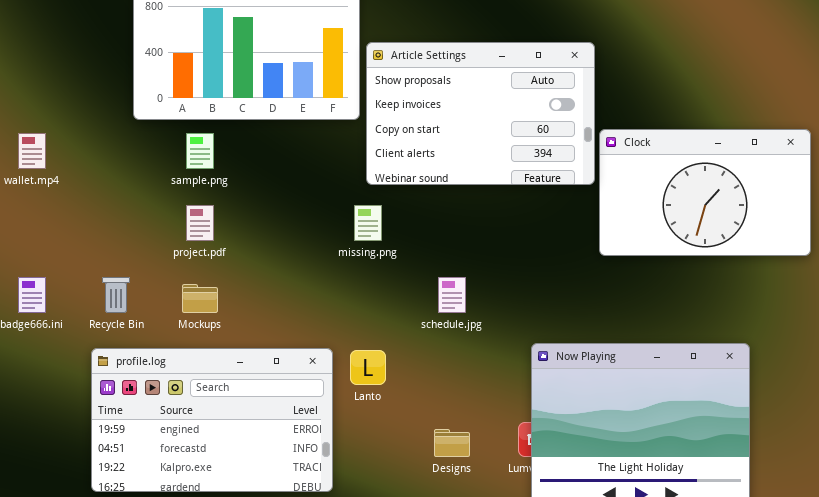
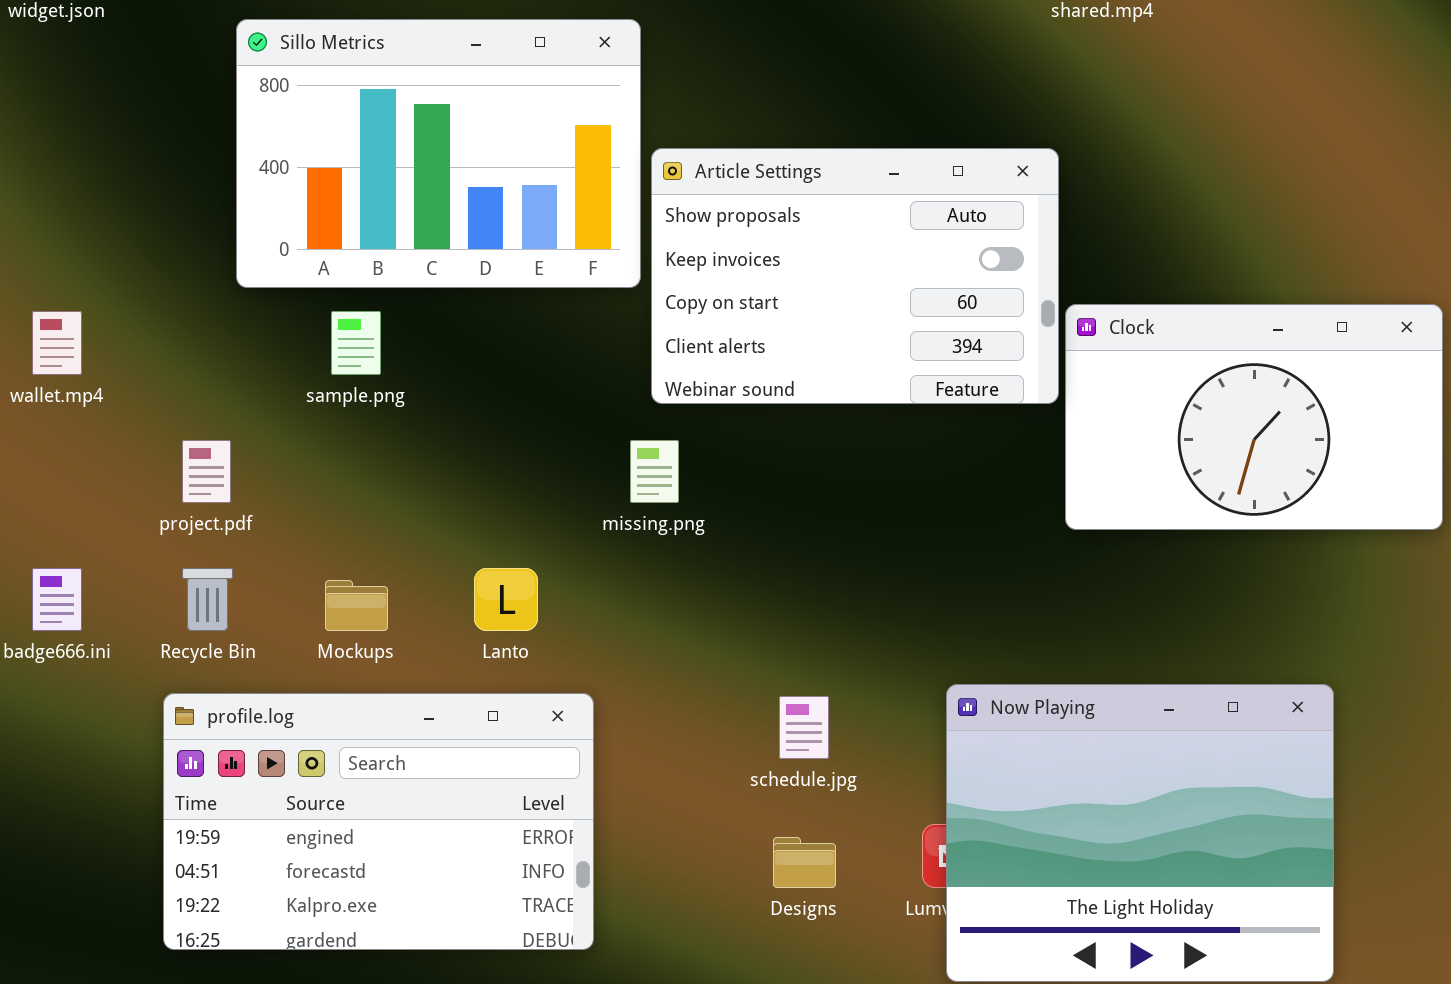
project.pdf: [186,205,214,241] -> [182,440,231,503], moved
schedule.jpg: [438,277,466,313] -> [779,696,829,759], moved
Lanto: [350,350,386,385] -> [474,568,538,631], moved

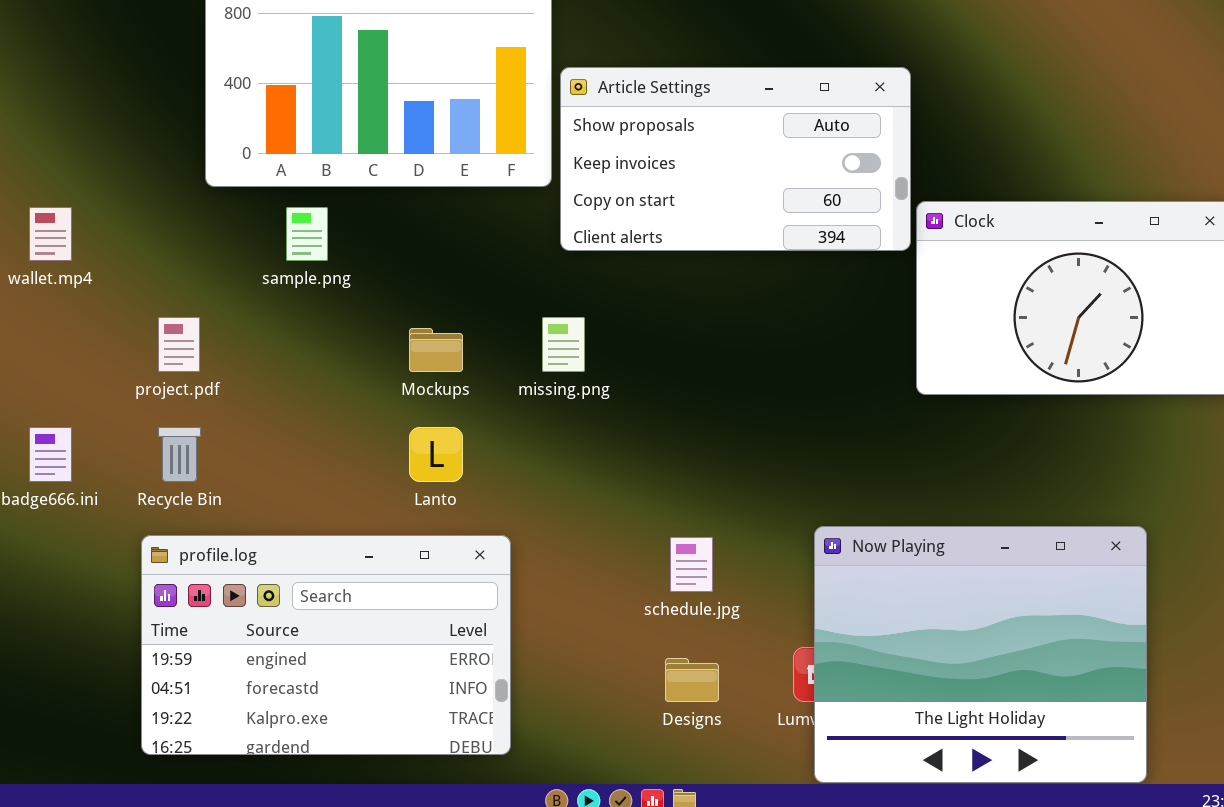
Article Settings: [651,148,1059,404] -> [560,67,911,251], resized
Mockups: [325,580,388,631] -> [409,328,463,372], moved

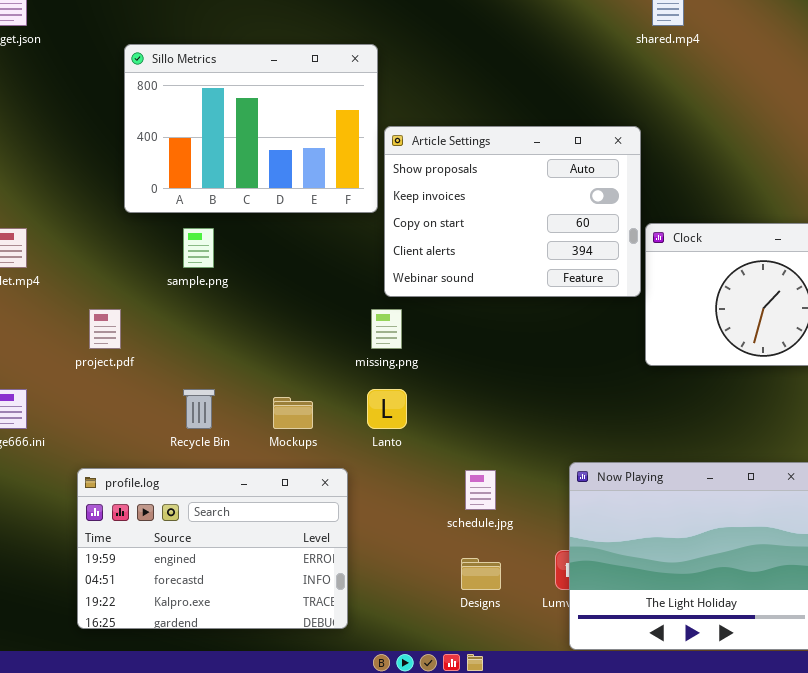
Article Settings: [560,67,911,251] -> [384,126,641,297], resized
Mockups: [409,328,463,372] -> [273,397,313,429], moved
Recycle Bin: [158,427,201,482] -> [183,389,215,429], moved
Lanto: [409,427,463,482] -> [367,389,407,429], moved

